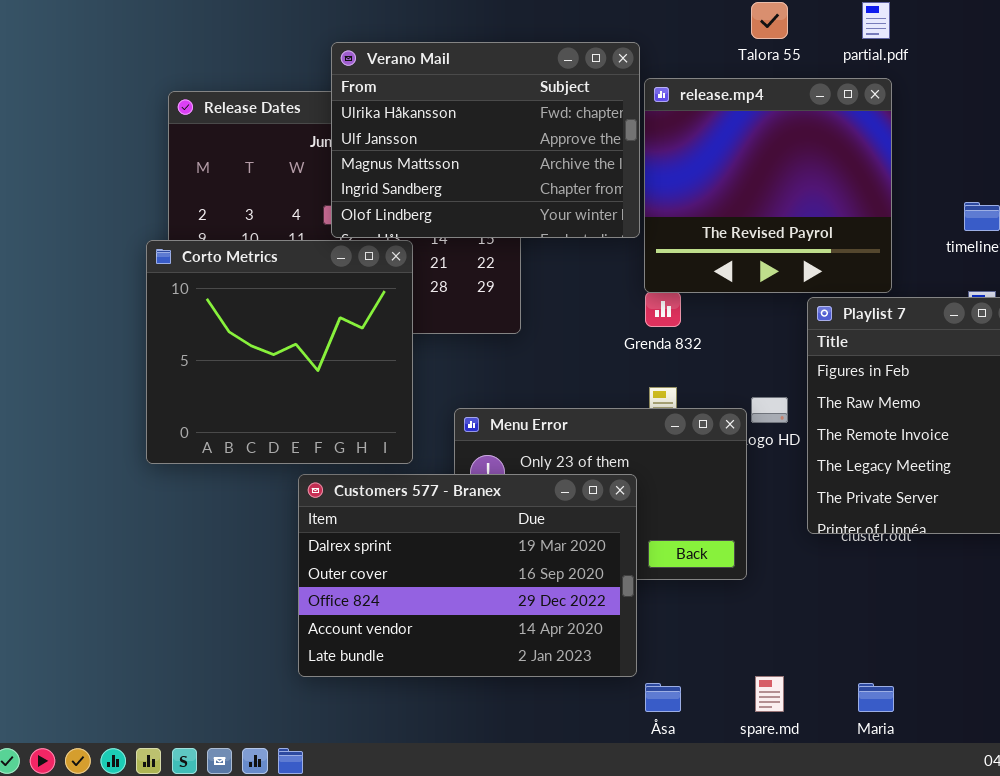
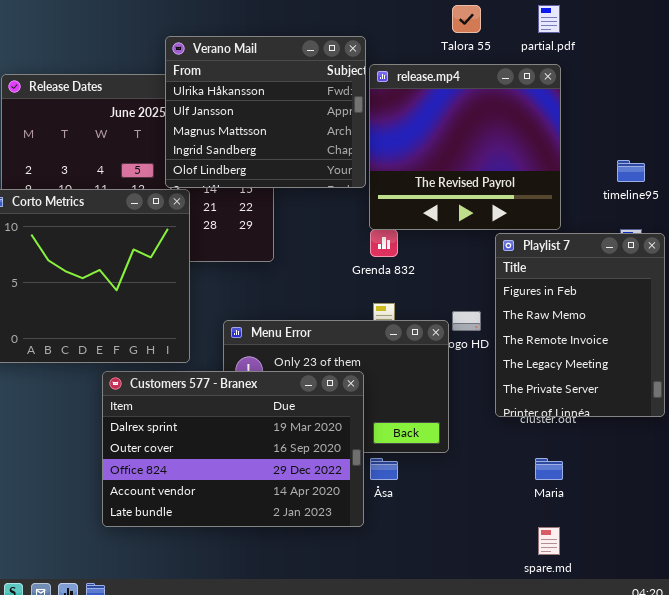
Verano Mail: [331,42,640,238] -> [165,36,366,188], resized
spare.md: [755,676,784,712] -> [538,527,560,555], moved
Åsa: [645,683,681,712] -> [370,458,398,480], moved
Maria: [858,683,894,712] -> [535,458,563,480], moved

